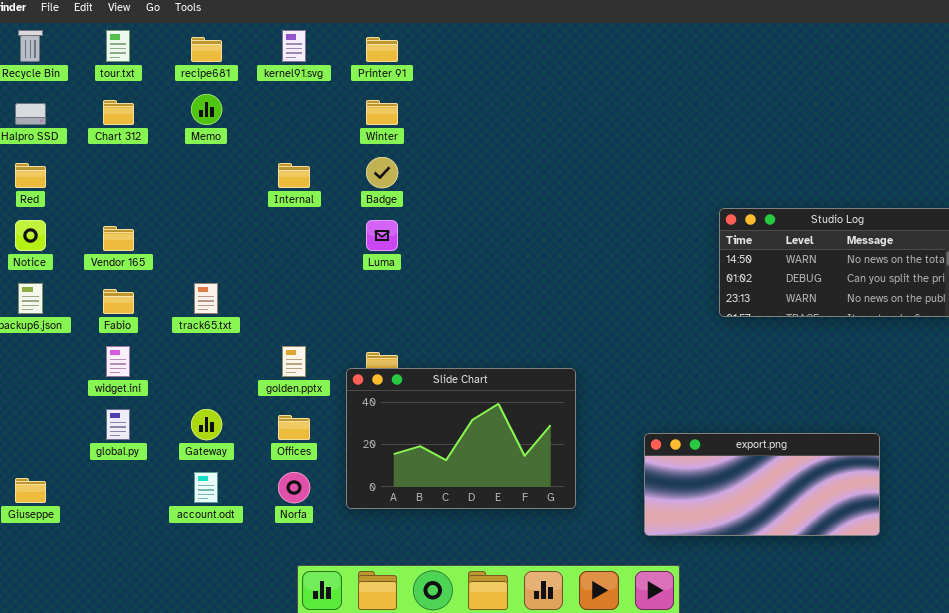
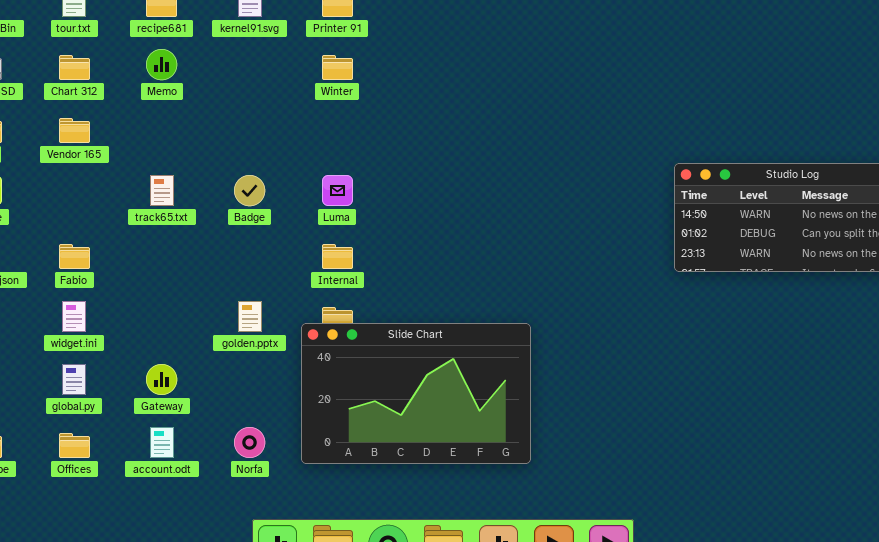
Badge: [366,157,398,188] -> [234,175,265,206], moved
Internal: [278,163,310,188] -> [322,244,353,269], moved
Vendor 165: [103,226,134,251] -> [59,118,90,143], moved
track65.txt: [194,283,218,314] -> [150,175,174,206], moved
Offices: [278,415,310,440] -> [59,433,90,458], moved
export.png: [644,433,880,536] -> none, closed

